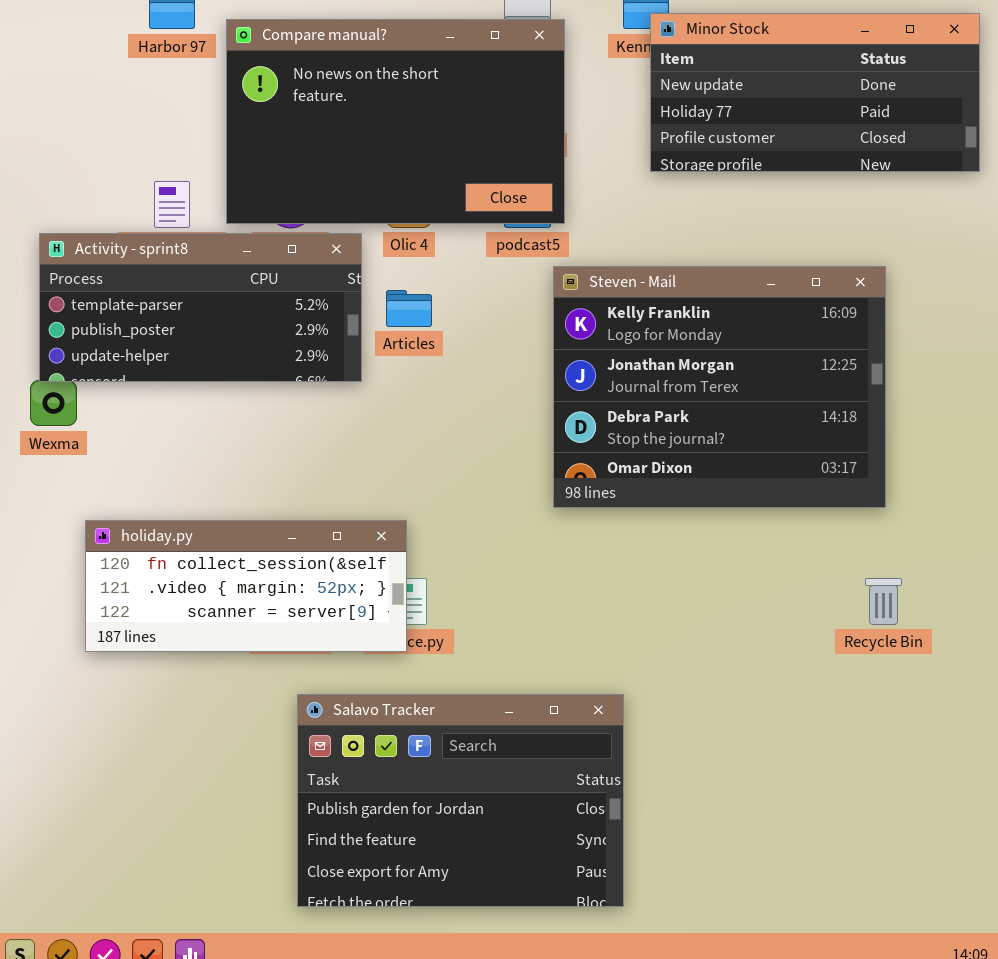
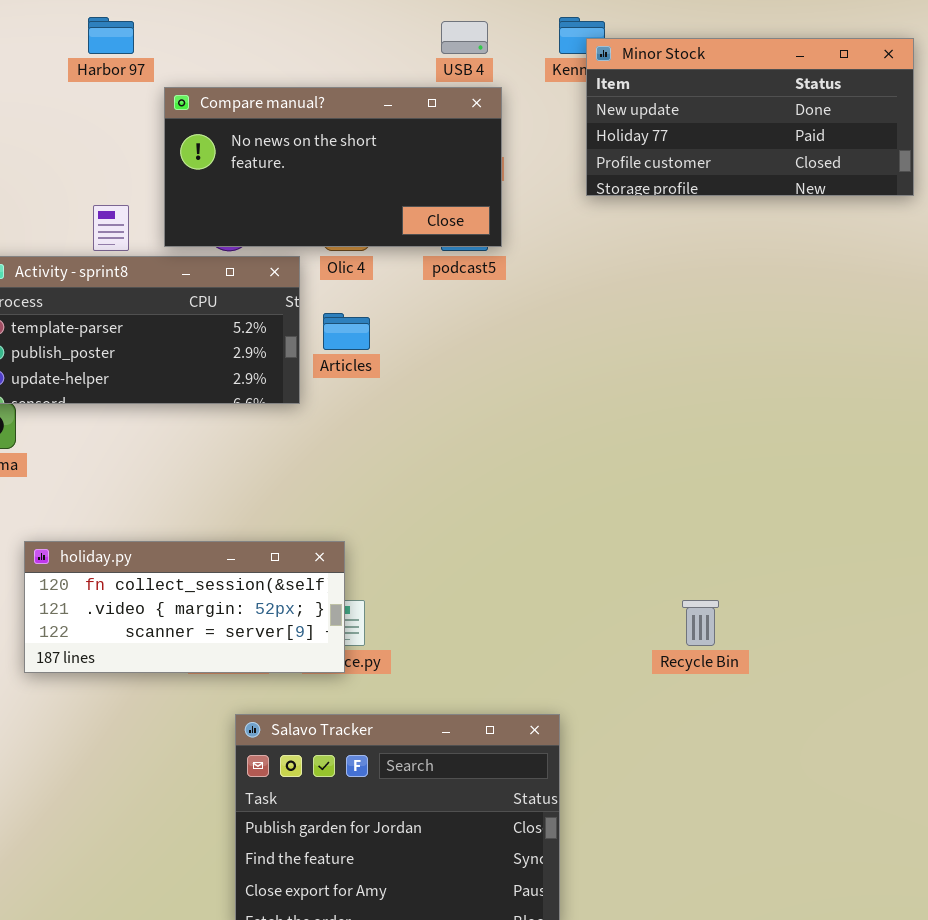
Compare manual?: [226,19,565,224] -> [164,87,502,247], resized
Steven - Mail: [553,266,886,508] -> none, closed
Recycle Bin: [865,578,902,625] -> [682,600,719,646], moved

